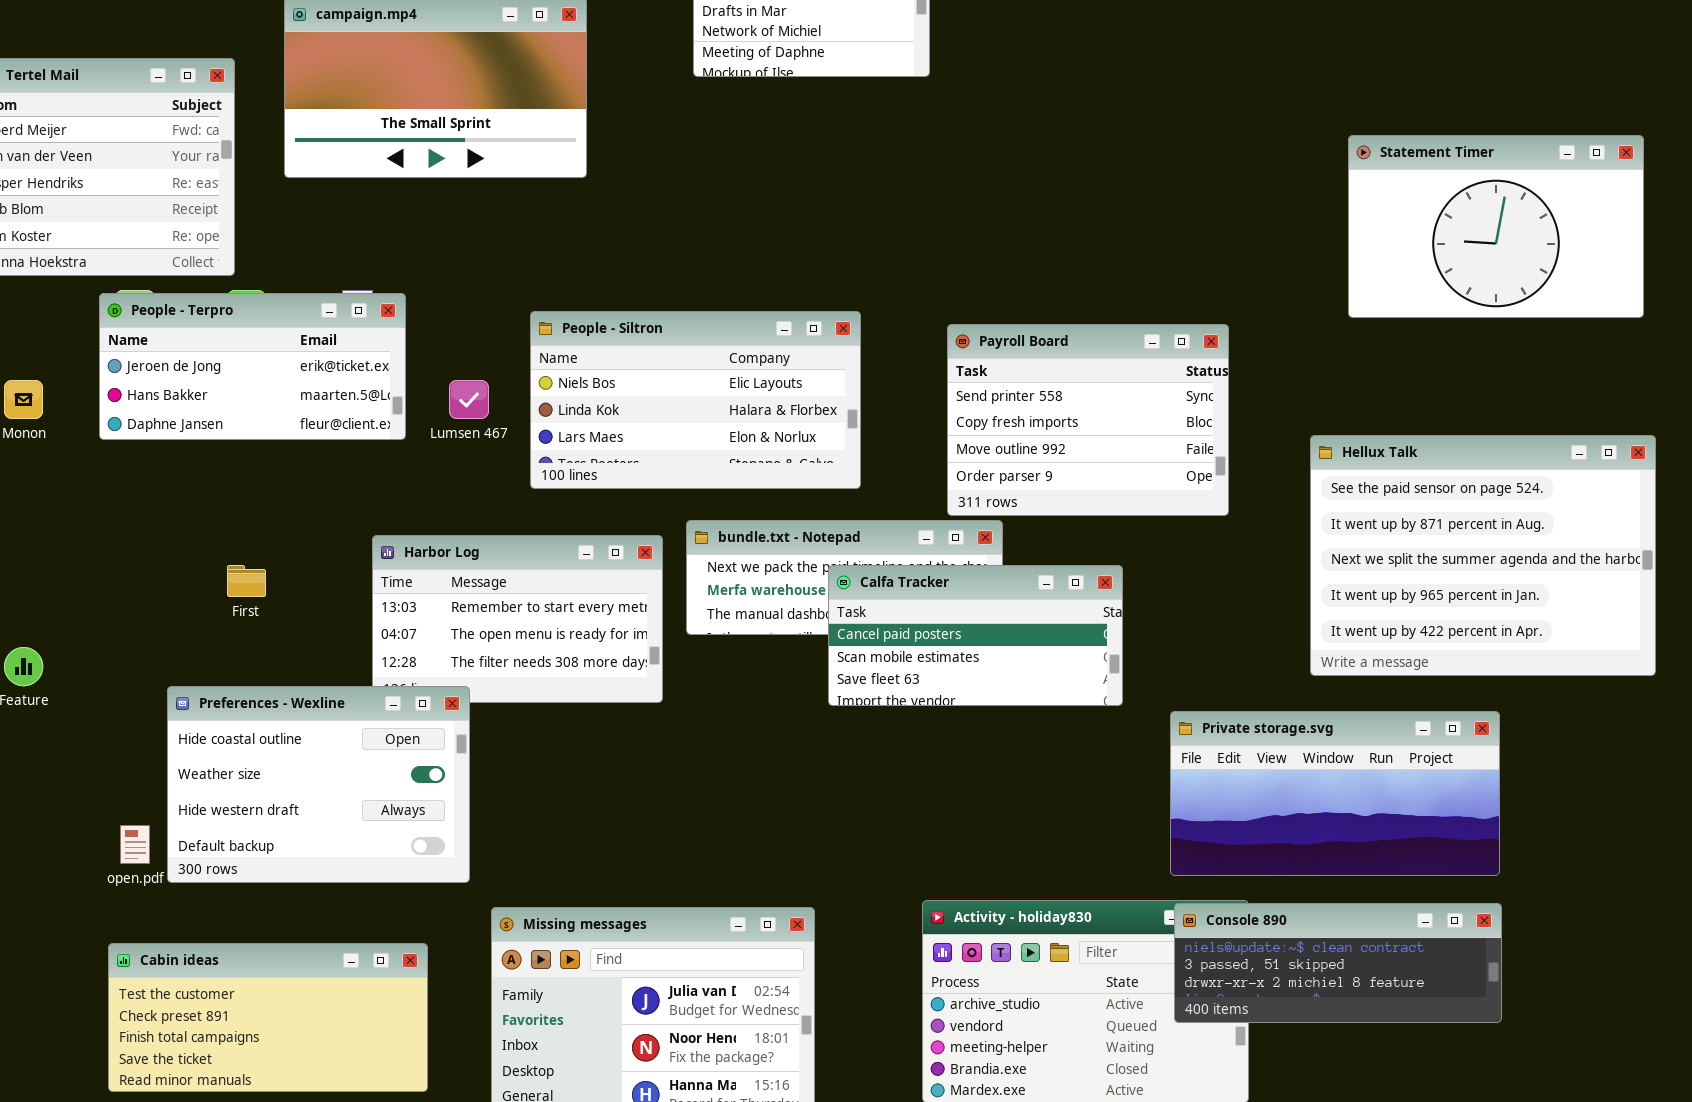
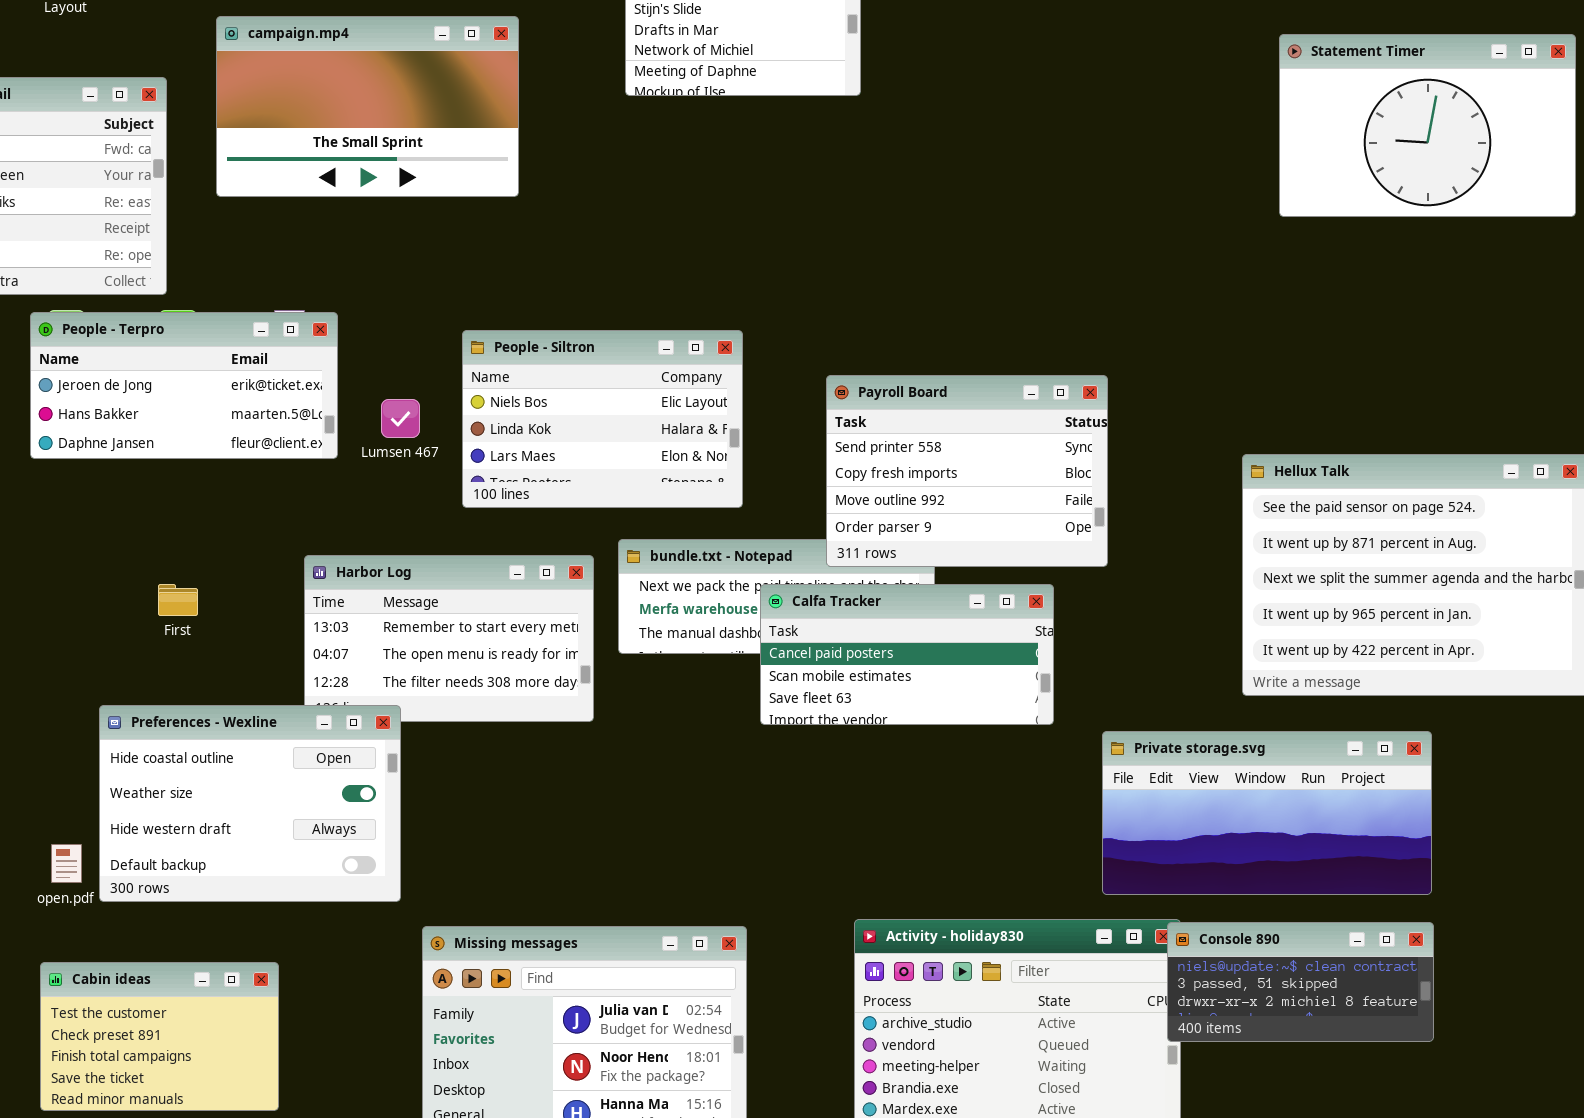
Statement Timer: [1348,135,1644,318] -> [1279,34,1576,217], moved
People - Siltron: [530,311,861,489] -> [462,330,743,508], resized
Payroll Board: [947,324,1229,516] -> [826,375,1108,567], moved
Console 890: [1174,903,1502,1023] -> [1167,922,1434,1042], resized
Cabin ideas: [108,943,428,1092] -> [40,962,279,1111], resized

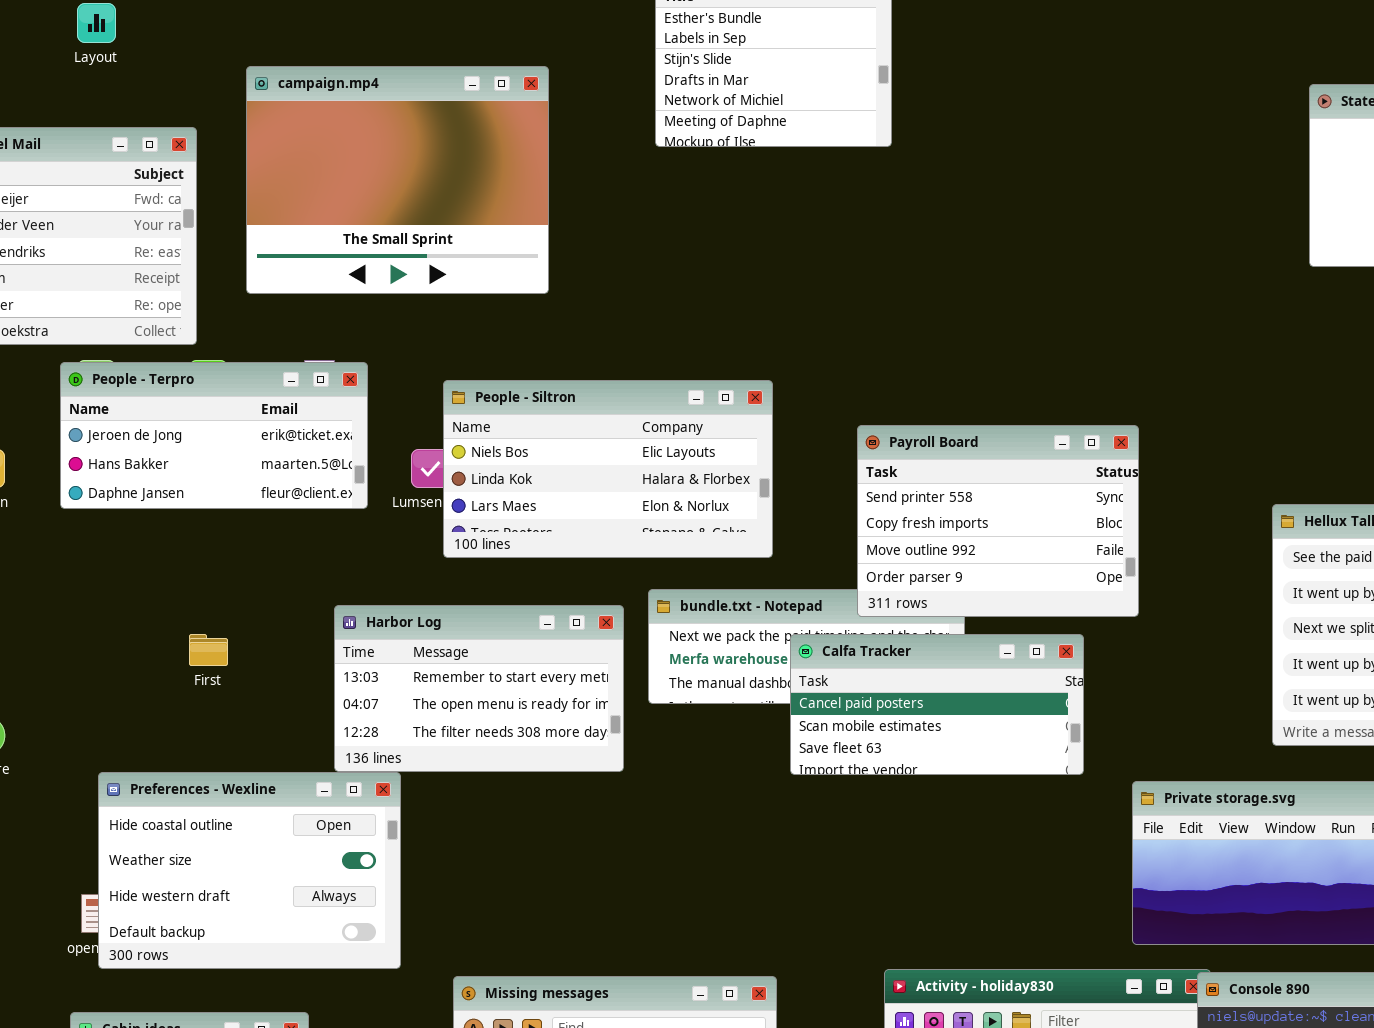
campaign.mp4: [216,16,519,197] -> [246,66,549,294], resized
People - Siltron: [462,330,743,508] -> [443,380,773,558], resized
Preferences - Wexline: [99,705,401,902] -> [98,772,401,969], moved

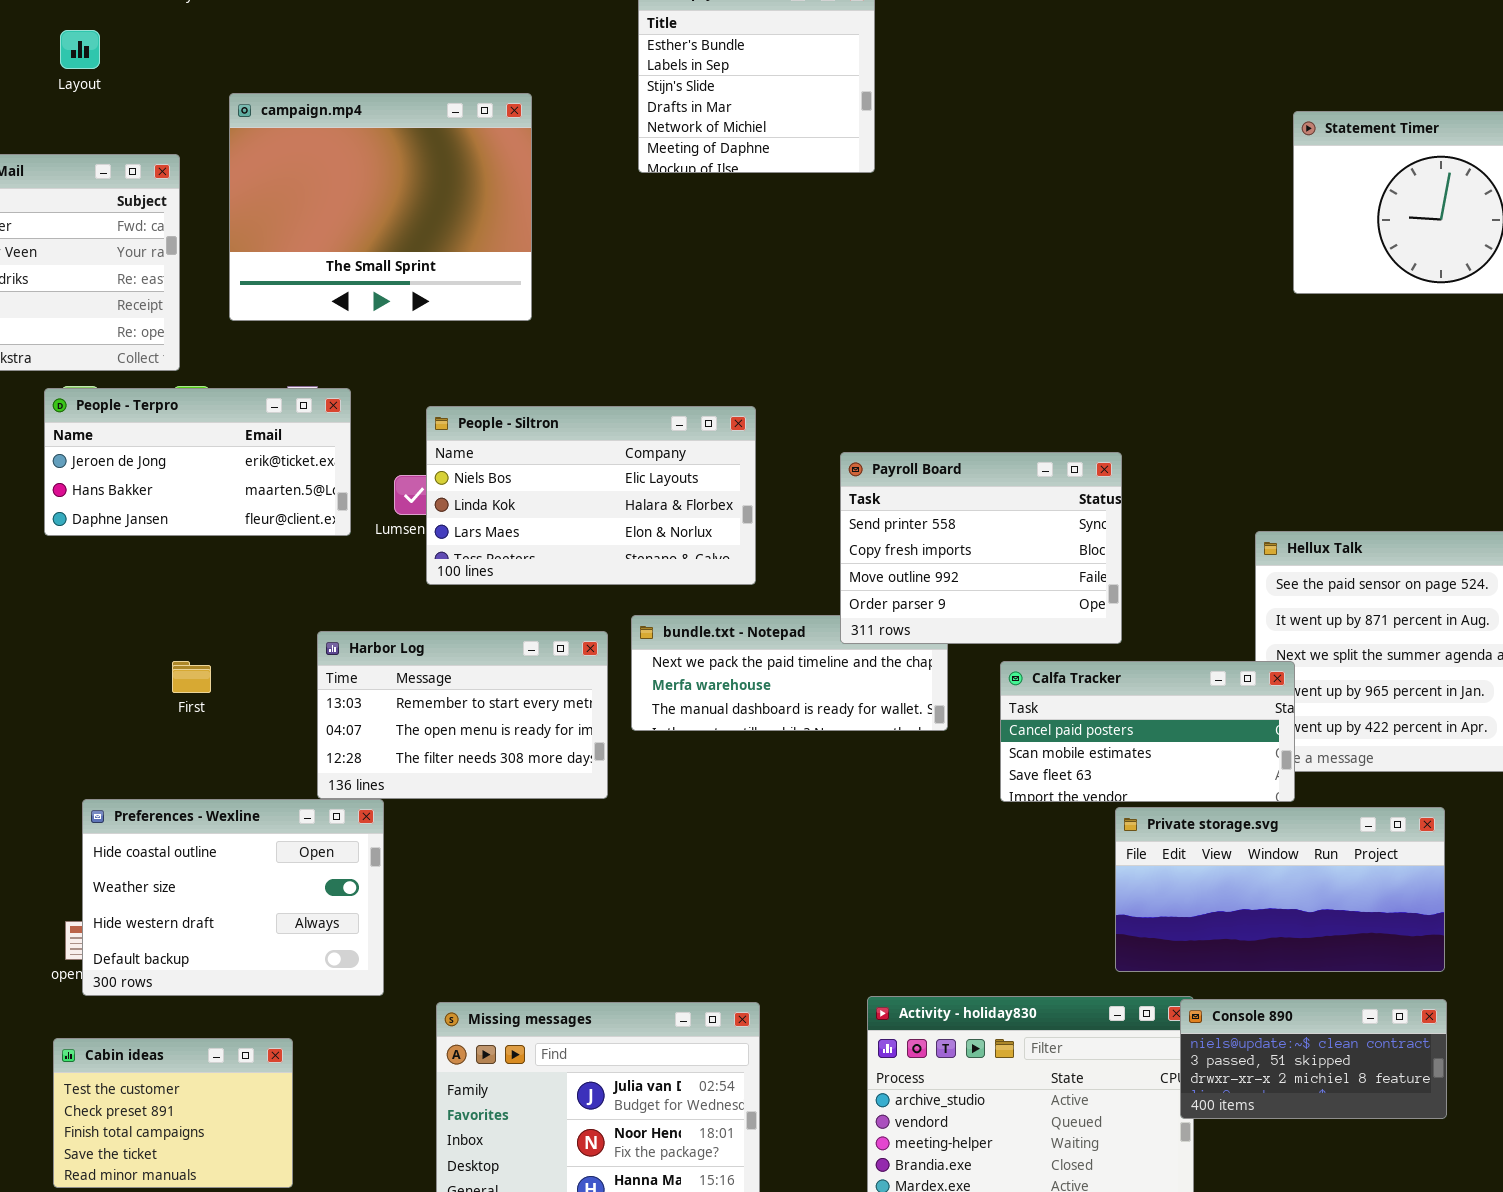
Calfa Tracker: [790,634,1084,775] -> [1000,661,1295,802], moved

